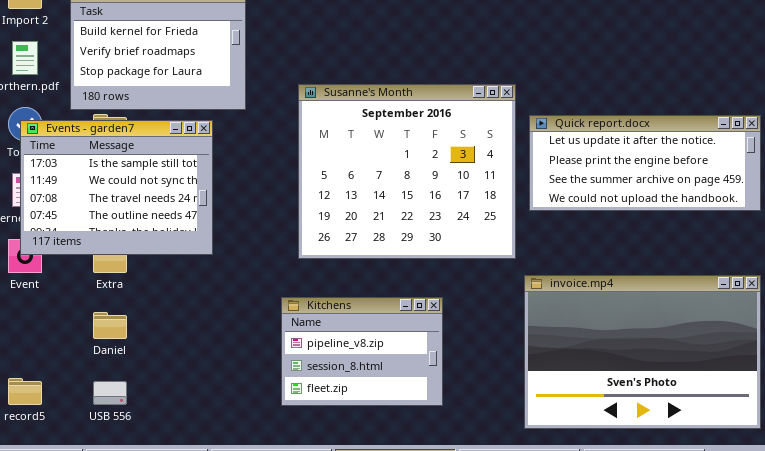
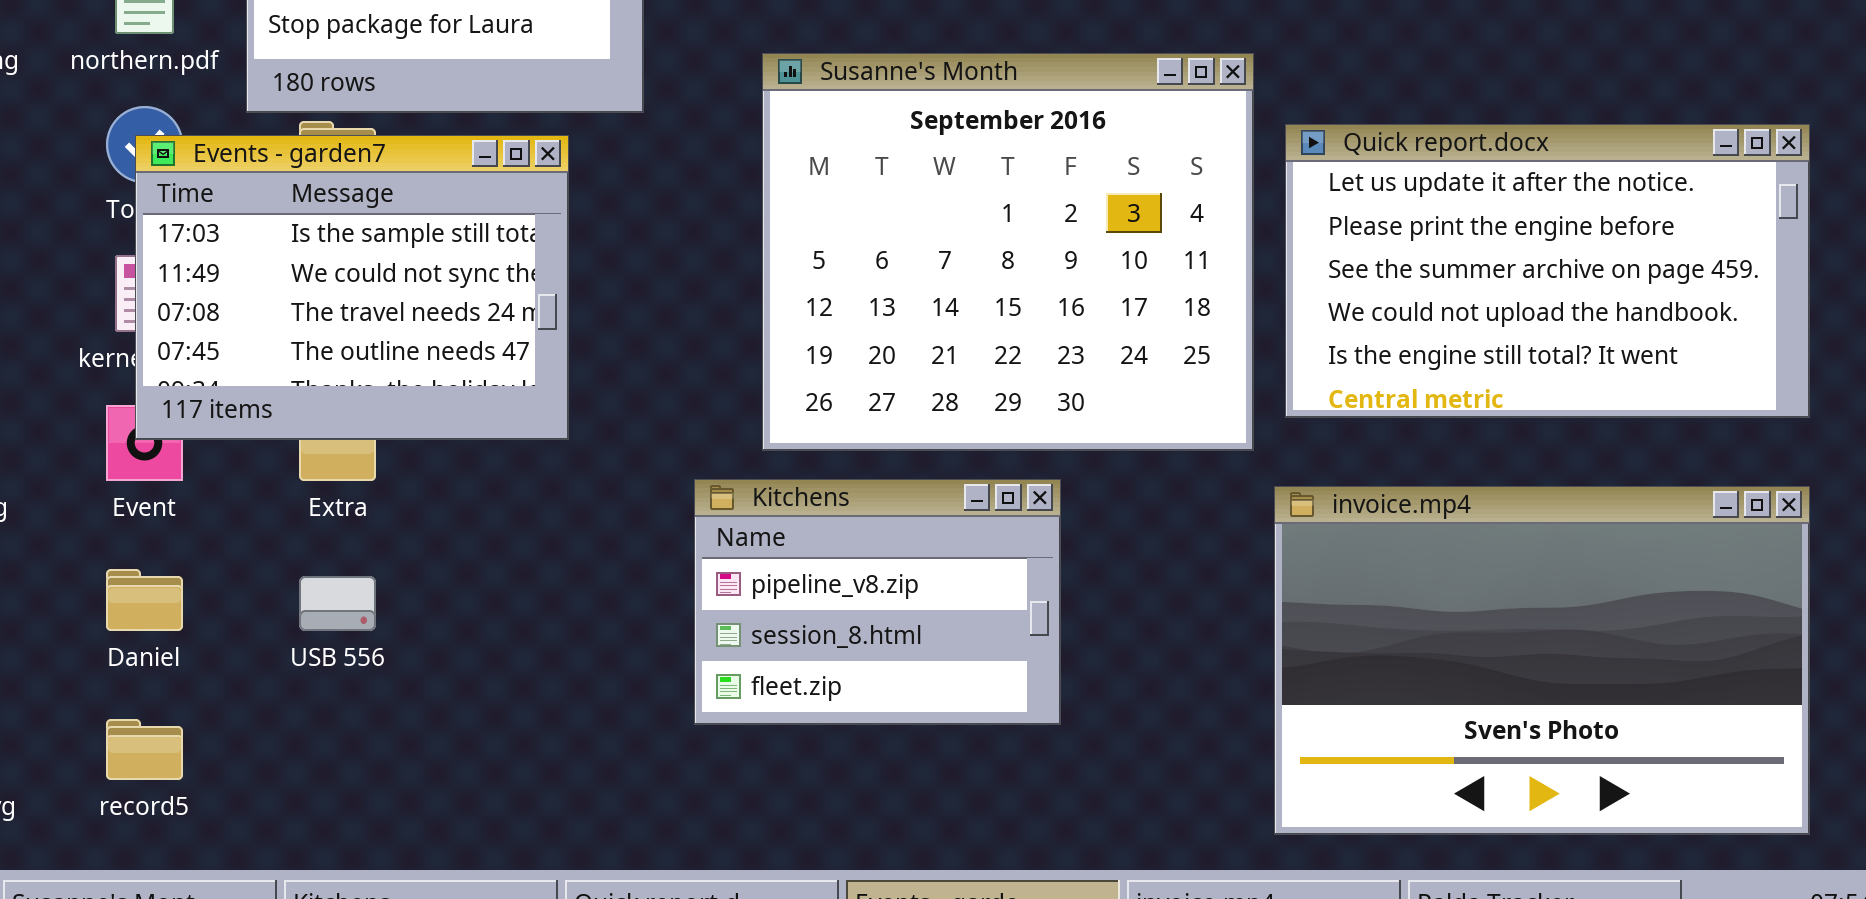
Quick report.docx: [529,115,761,211] -> [1285,124,1810,418], resized
Kitchens: [281,297,443,406] -> [694,479,1061,725], moved
Daniel: [93,312,127,339] -> [106,569,183,631], moved
USB 556: [93,381,127,405] -> [299,576,376,631], moved

